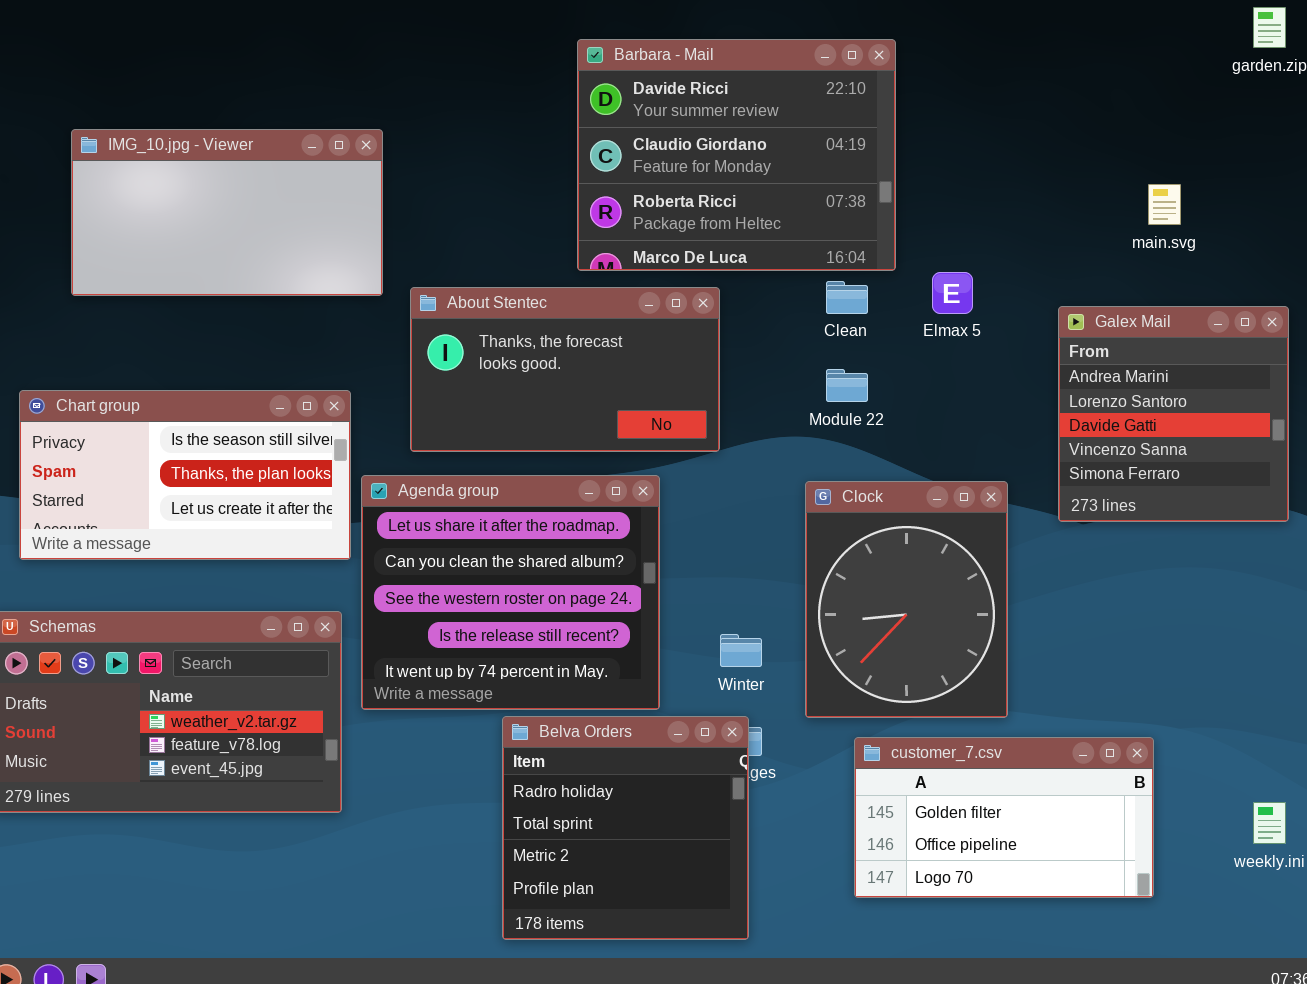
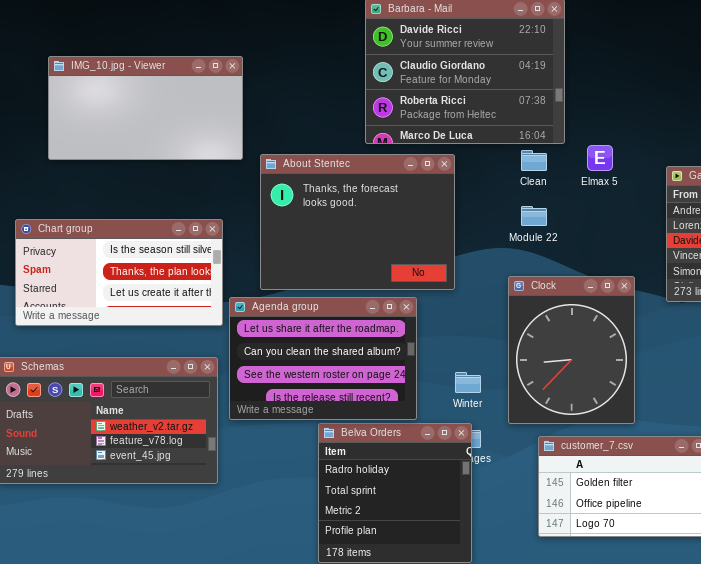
About Stentec: [410,287,720,452] -> [260,154,455,290], resized
Agenda group: [361,475,660,710] -> [229,297,417,420], resized

